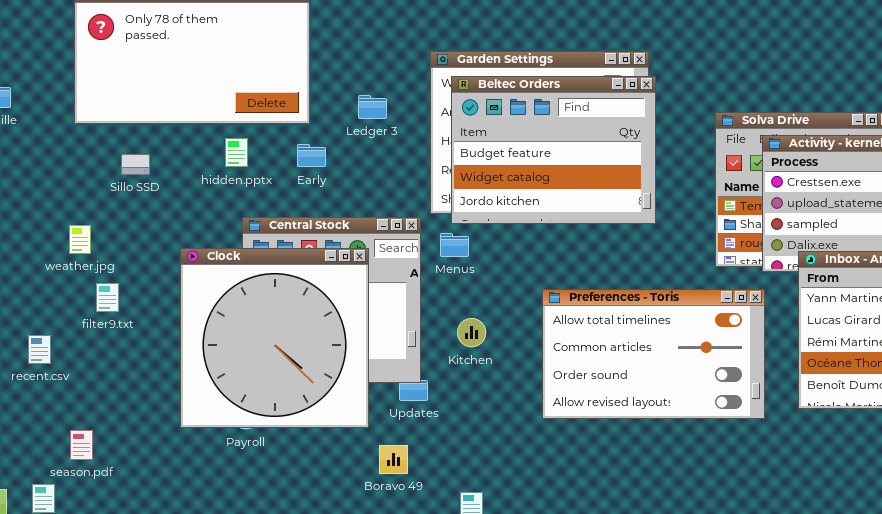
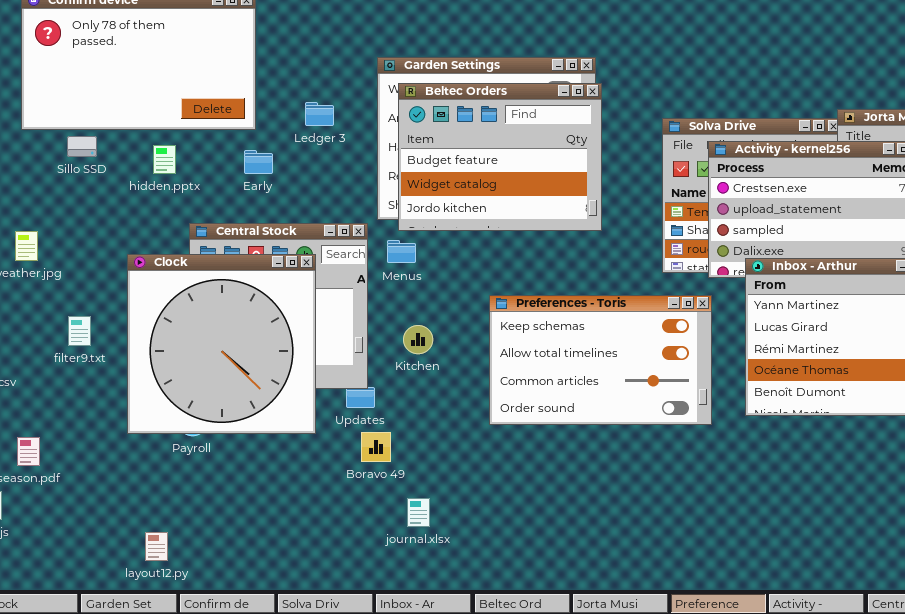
hidden.pptx: [225,138,248,167] -> [153,145,176,174], moved
Sillo SSD: [121,154,150,175] -> [67,136,97,157], moved
filter9.txt: [96,283,119,312] -> [68,316,91,346], moved
Preferences - Toris: [542,289,765,419] -> [489,295,712,425], scrolled up 1 row
Boravo 49: [379,445,408,474] -> [361,432,391,462], moved

